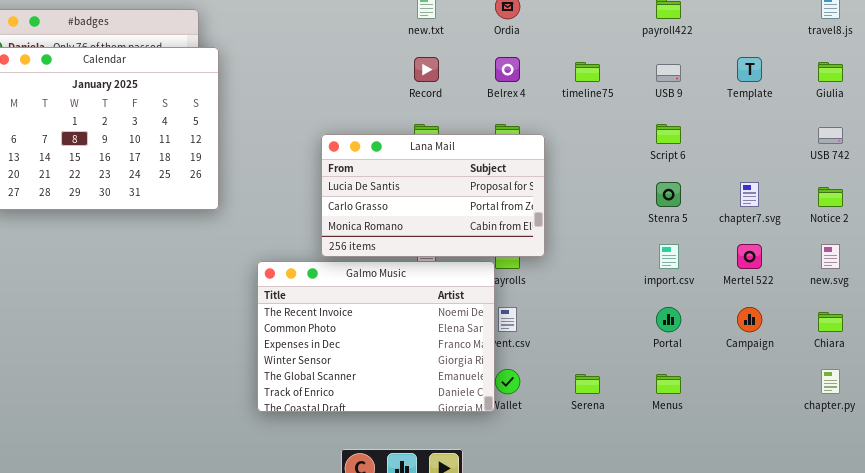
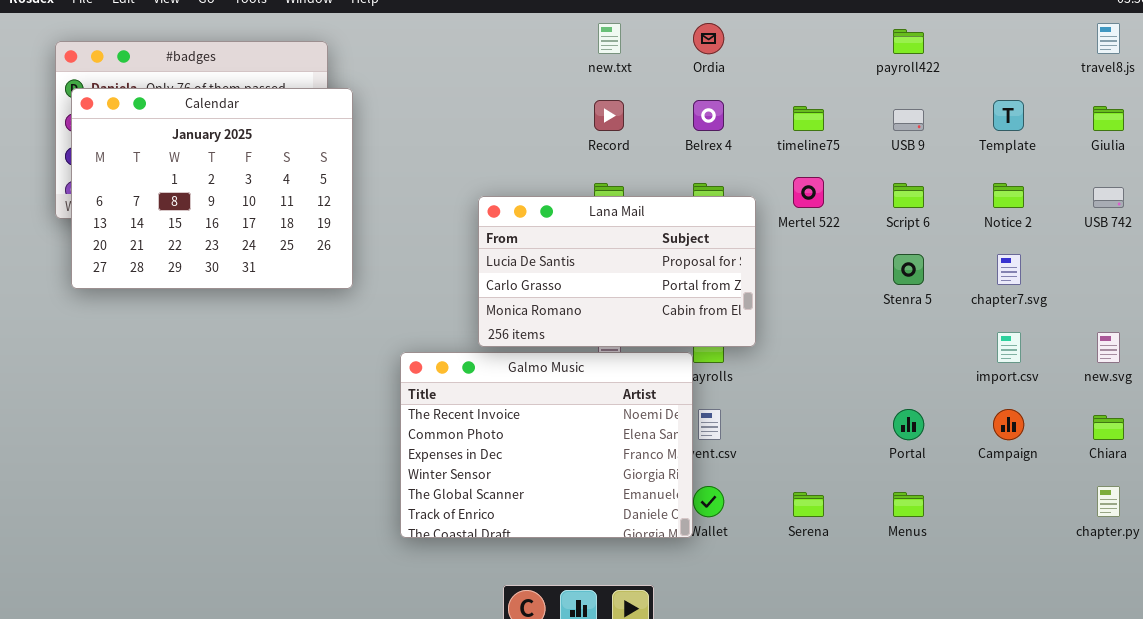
Notice 2: [818,187,843,207] -> [993,183,1024,208], moved
import.csv: [659,244,679,269] -> [997,332,1021,363], moved
Mertel 522: [737,244,762,269] -> [793,177,824,208], moved

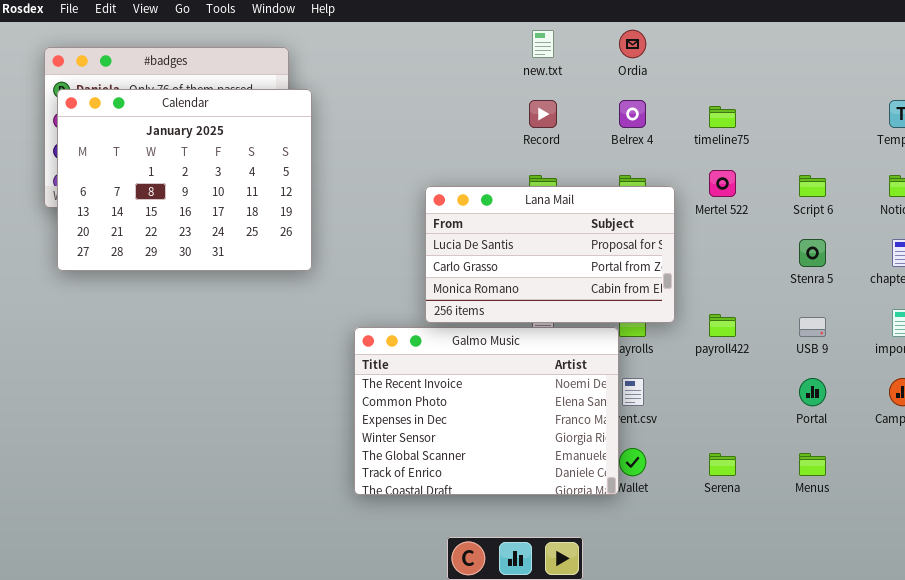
payroll422: [893,29,924,54] -> [709,314,736,337], moved
USB 9: [893,109,924,131] -> [799,317,826,337], moved

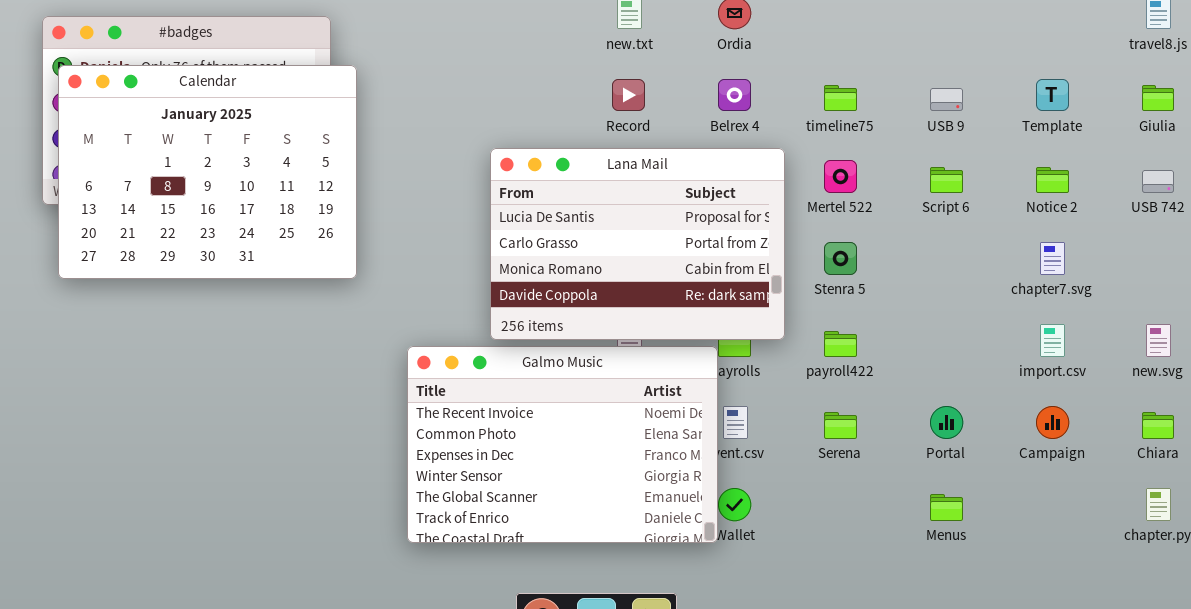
Lana Mail: [425,186,675,323] -> [490,148,785,340], resized
Stenra 5: [799,239,826,267] -> [824,242,857,275], moved
USB 9: [799,317,826,337] -> [930,88,963,111], moved
Serena: [709,453,736,476] -> [824,412,857,439], moved

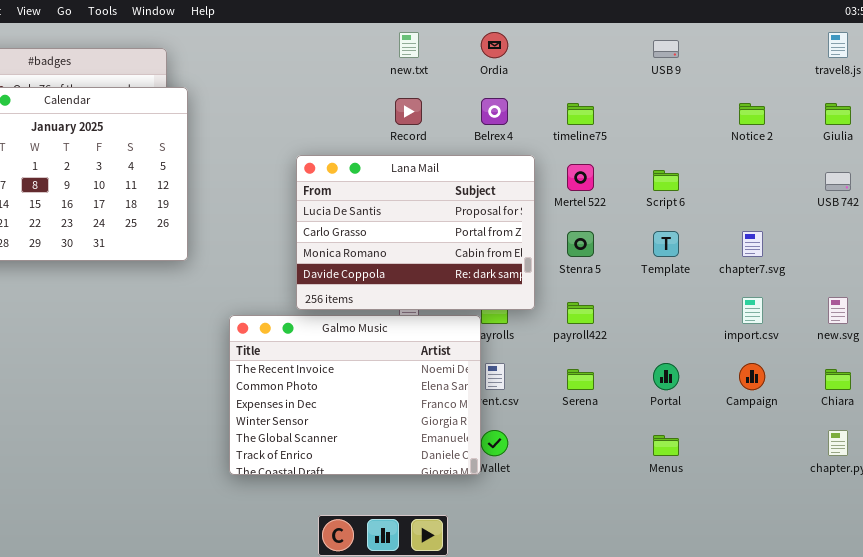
Template: [1036,79,1069,111] -> [653,231,679,257], moved
USB 9: [930,88,963,111] -> [653,40,679,58], moved
Notice 2: [1036,167,1069,193] -> [739,103,765,125], moved

